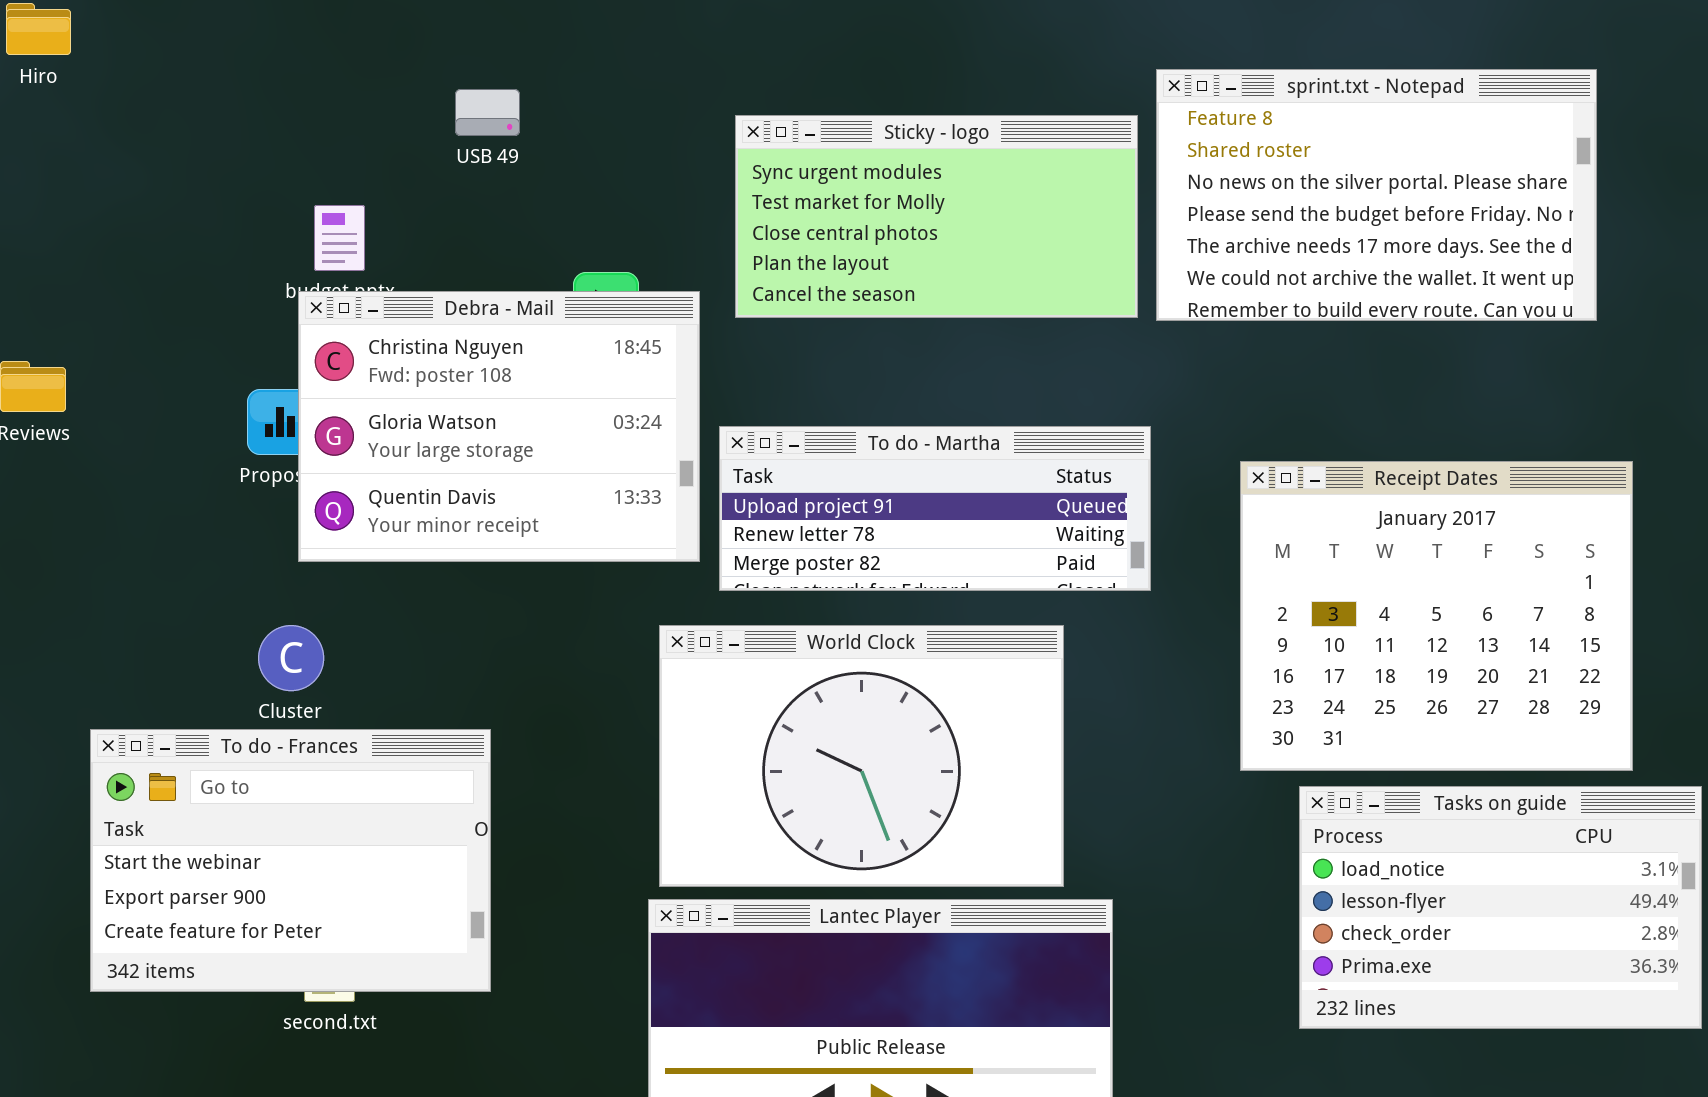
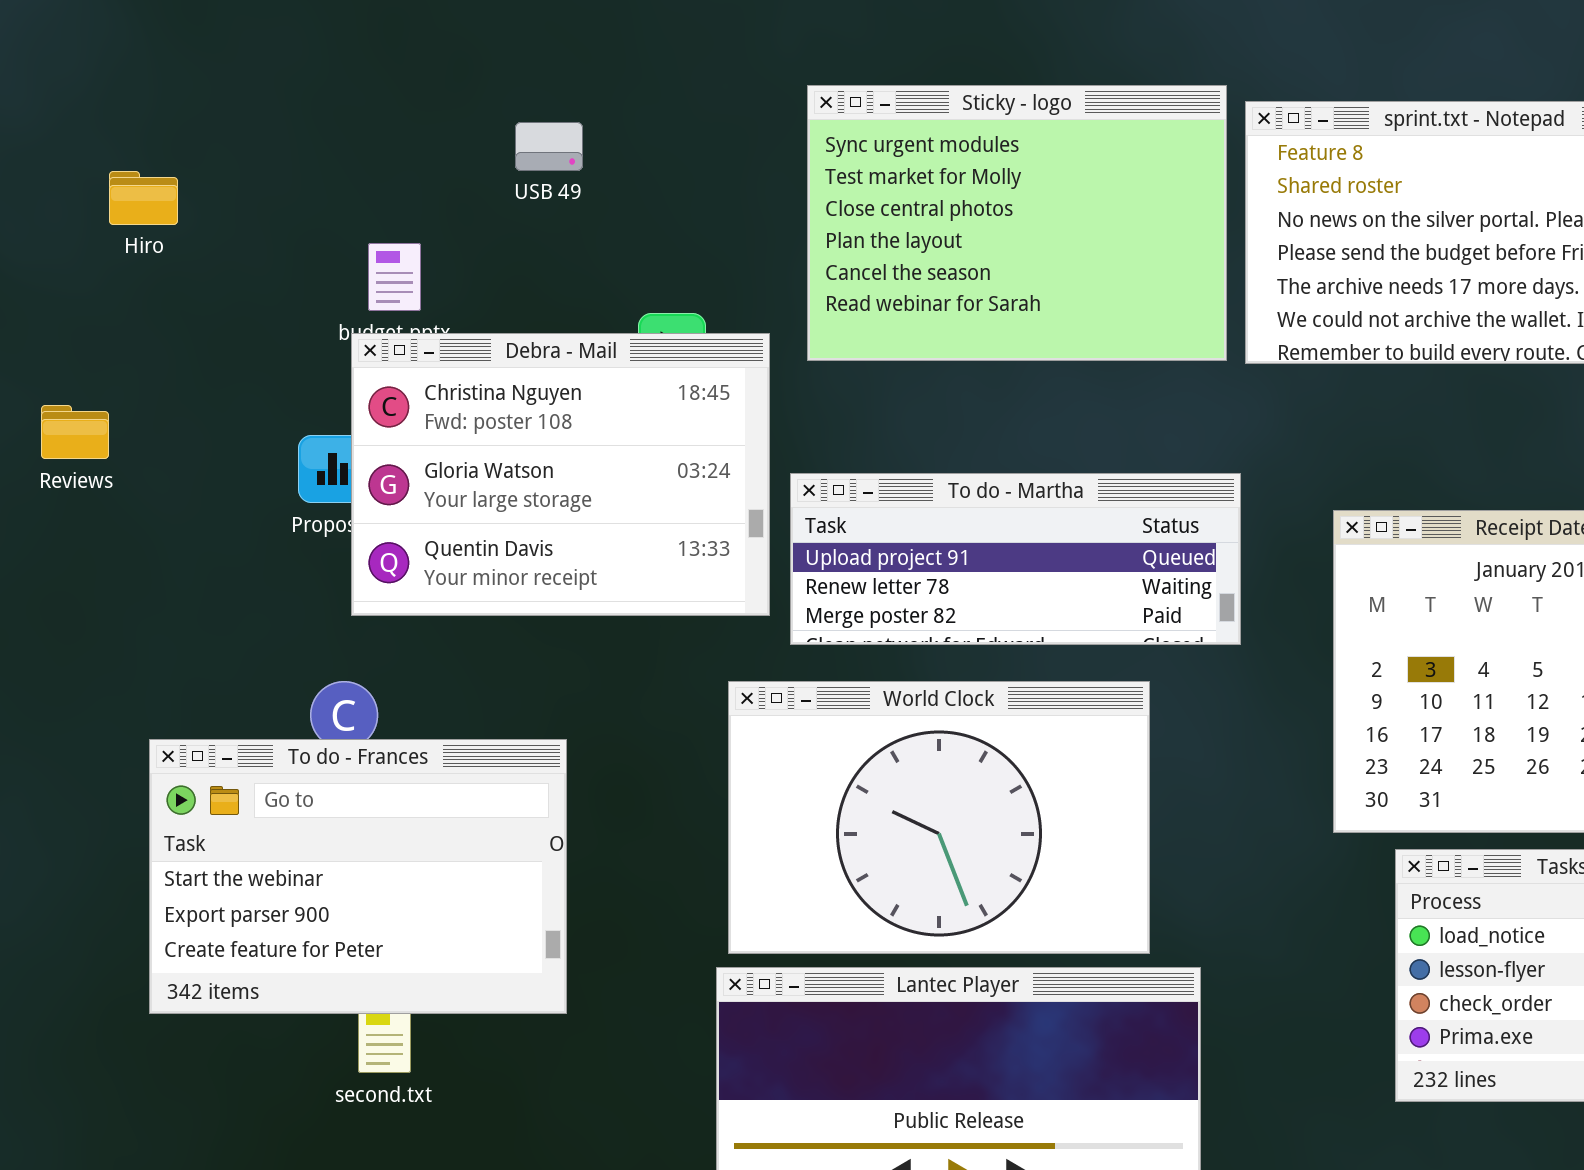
Hiro: [6,3,71,55] -> [109,171,178,225], moved
Sticky - logo: [735,115,1138,318] -> [807,85,1227,361], resized
To do - Frances: [90,729,491,992] -> [149,739,567,1014], moved

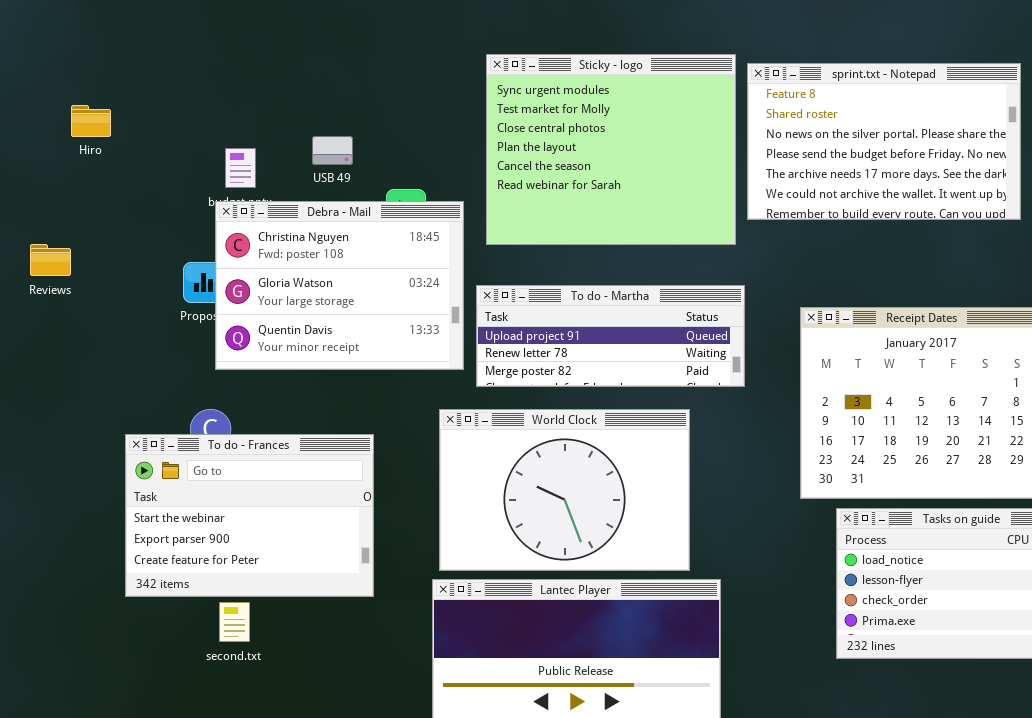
Sticky - logo: [807,85,1227,361] -> [486,54,736,245], resized
USB 49: [515,122,583,171] -> [312,136,353,165], moved
To do - Frances: [149,739,567,1014] -> [125,434,374,597], moved

